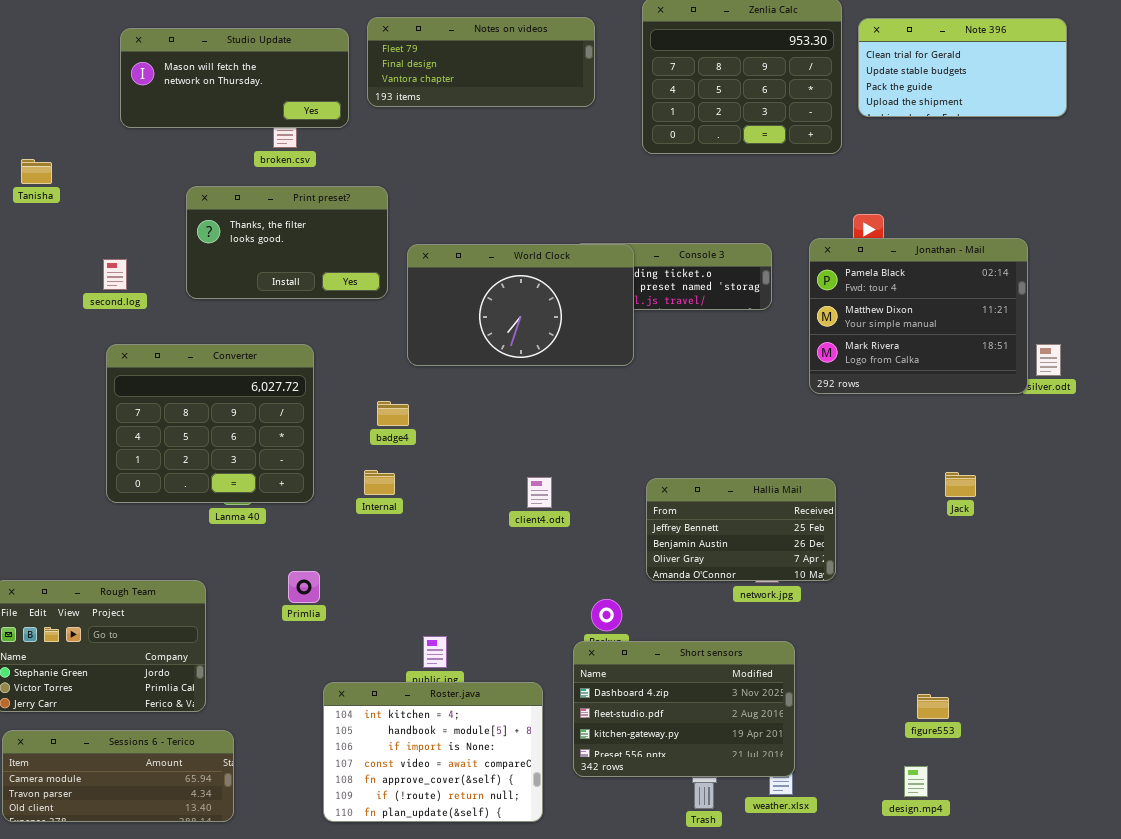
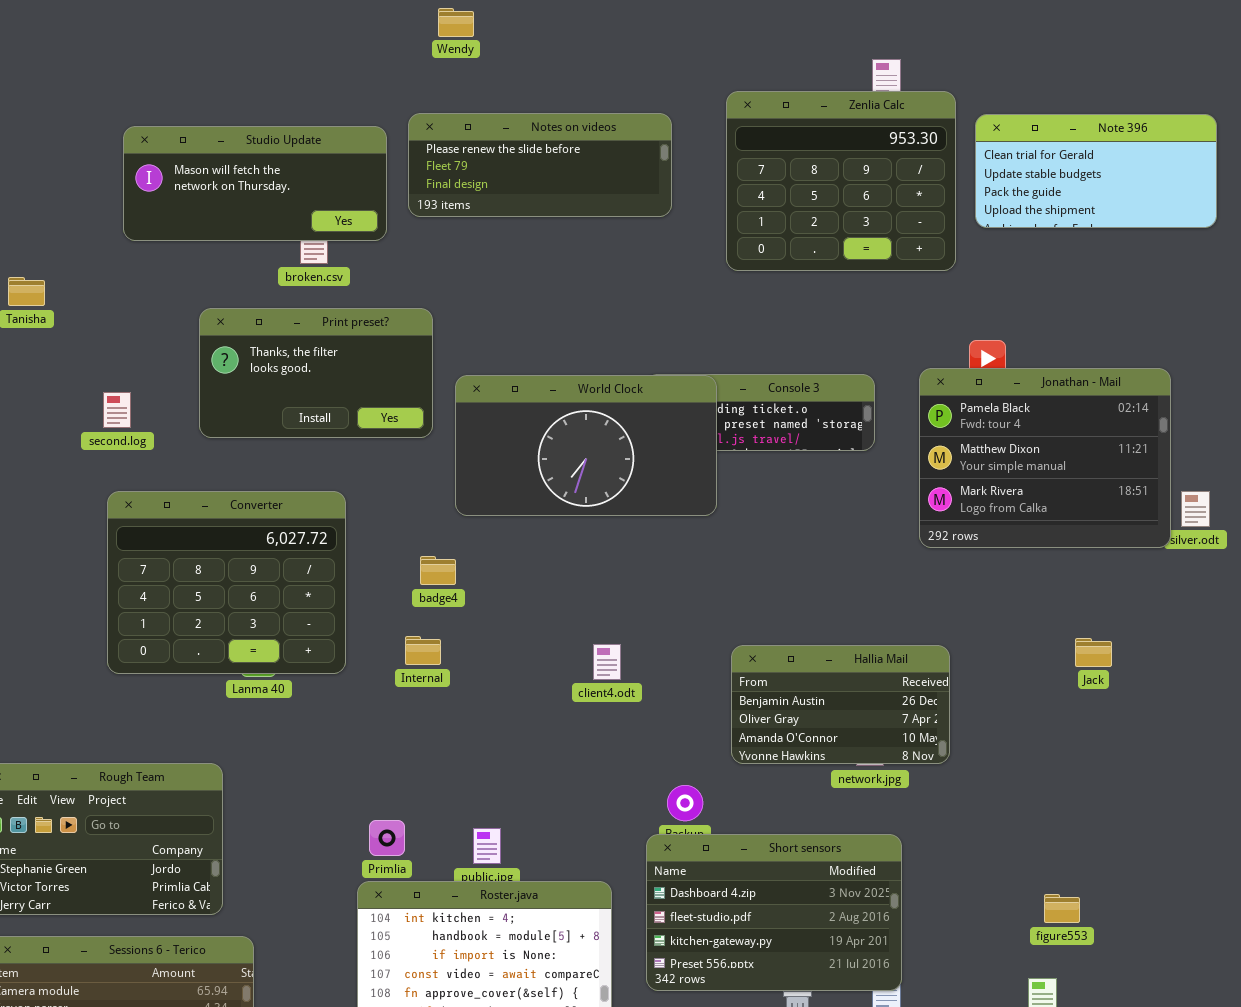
Notes on videos: [367,17,595,107] -> [408,113,672,217], scrolled up 1 row
Hallia Mail: [646,478,836,581] -> [731,645,950,764], scrolled down 1 row
Primlia: [288,571,320,603] -> [369,820,405,856], moved

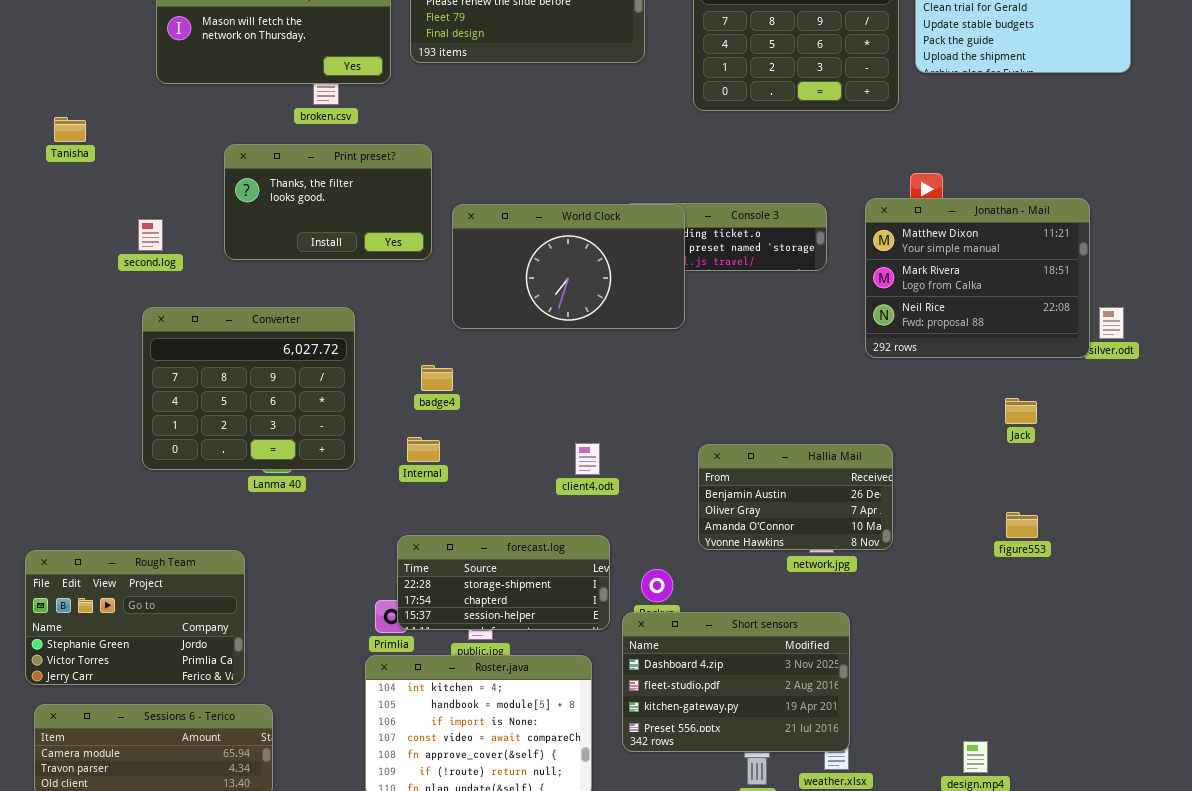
Jonathan - Mail: [919,368,1171,548] -> [865,198,1090,358], scrolled down 1 row
Jack: [1075,638,1112,667] -> [1005,398,1037,424], moved
forecast.log: none -> [397,535,610,630], opened
figure553: [1044,894,1080,923] -> [1006,512,1038,538], moved

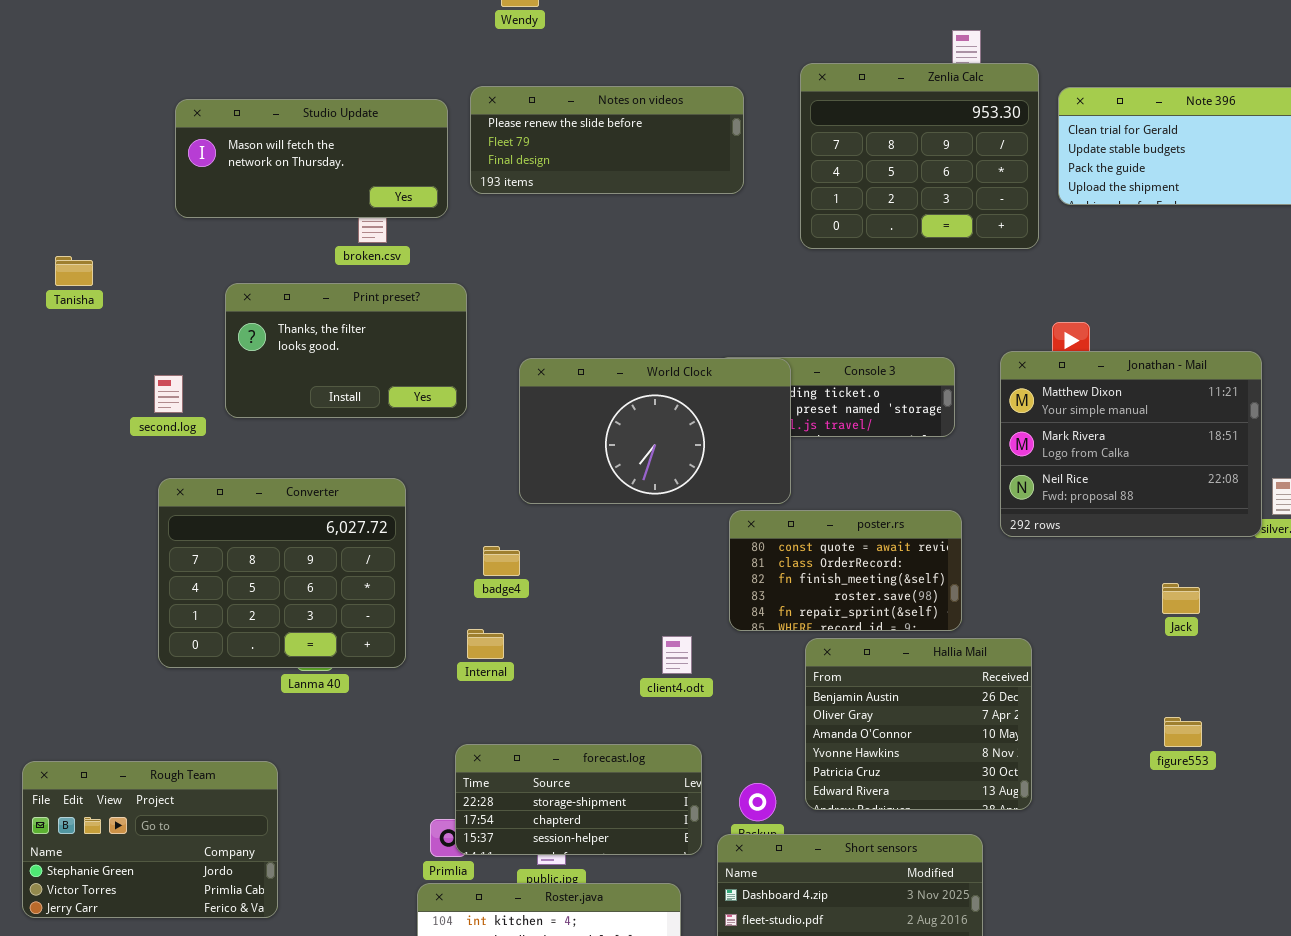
Print preset?: [224,144,432,260] -> [225,283,467,418], moved
poster.rs: none -> [729,510,962,631], opened
Hallia Mail: [698,444,893,550] -> [805,638,1032,810], resized

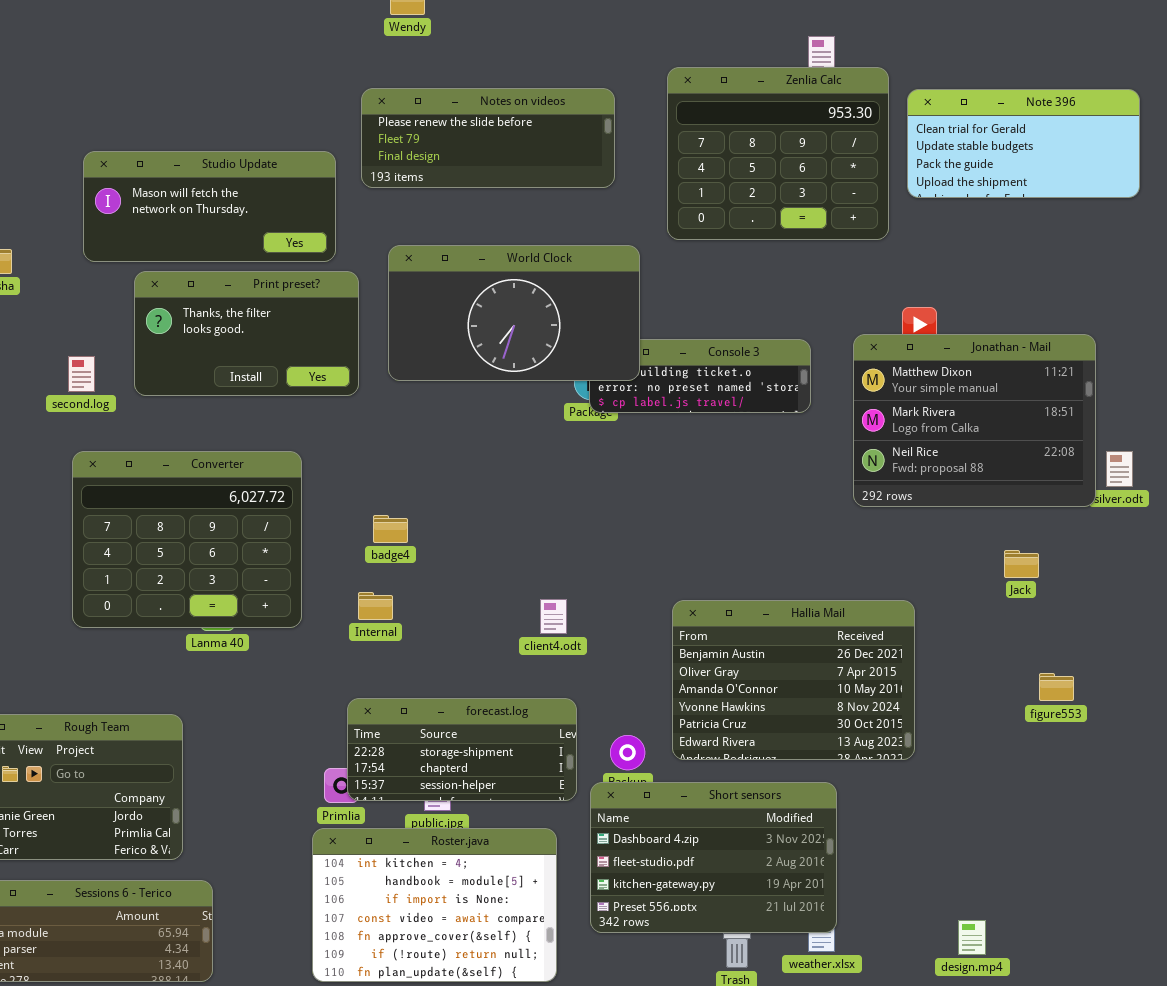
Studio Update: [175,99,448,218] -> [83,151,336,262], moved
World Clock: [519,358,791,504] -> [388,245,640,381], moved
poster.rs: [729,510,962,631] -> none, closed
Hallia Mail: [805,638,1032,810] -> [672,600,915,760], resized
figure553: [1164,717,1202,747] -> [1039,673,1074,701], moved

